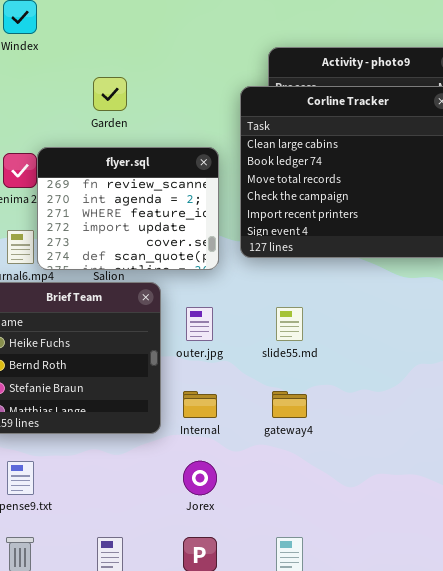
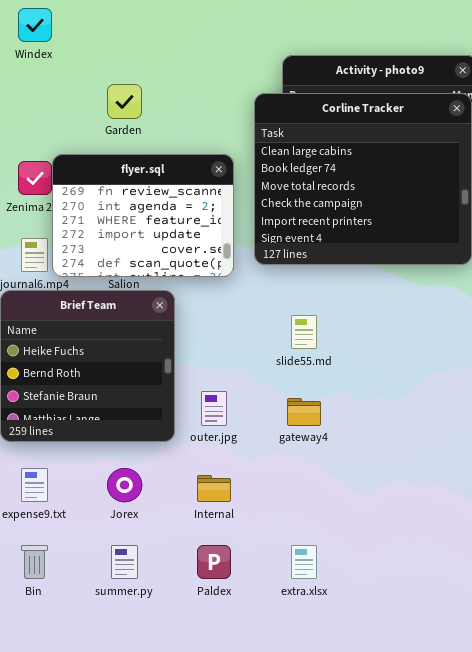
outer.jpg: [186,307,213,341] -> [201,391,227,426], moved
Internal: [183,391,217,418] -> [197,475,231,502], moved
Jorex: [183,461,217,495] -> [107,468,142,502], moved

